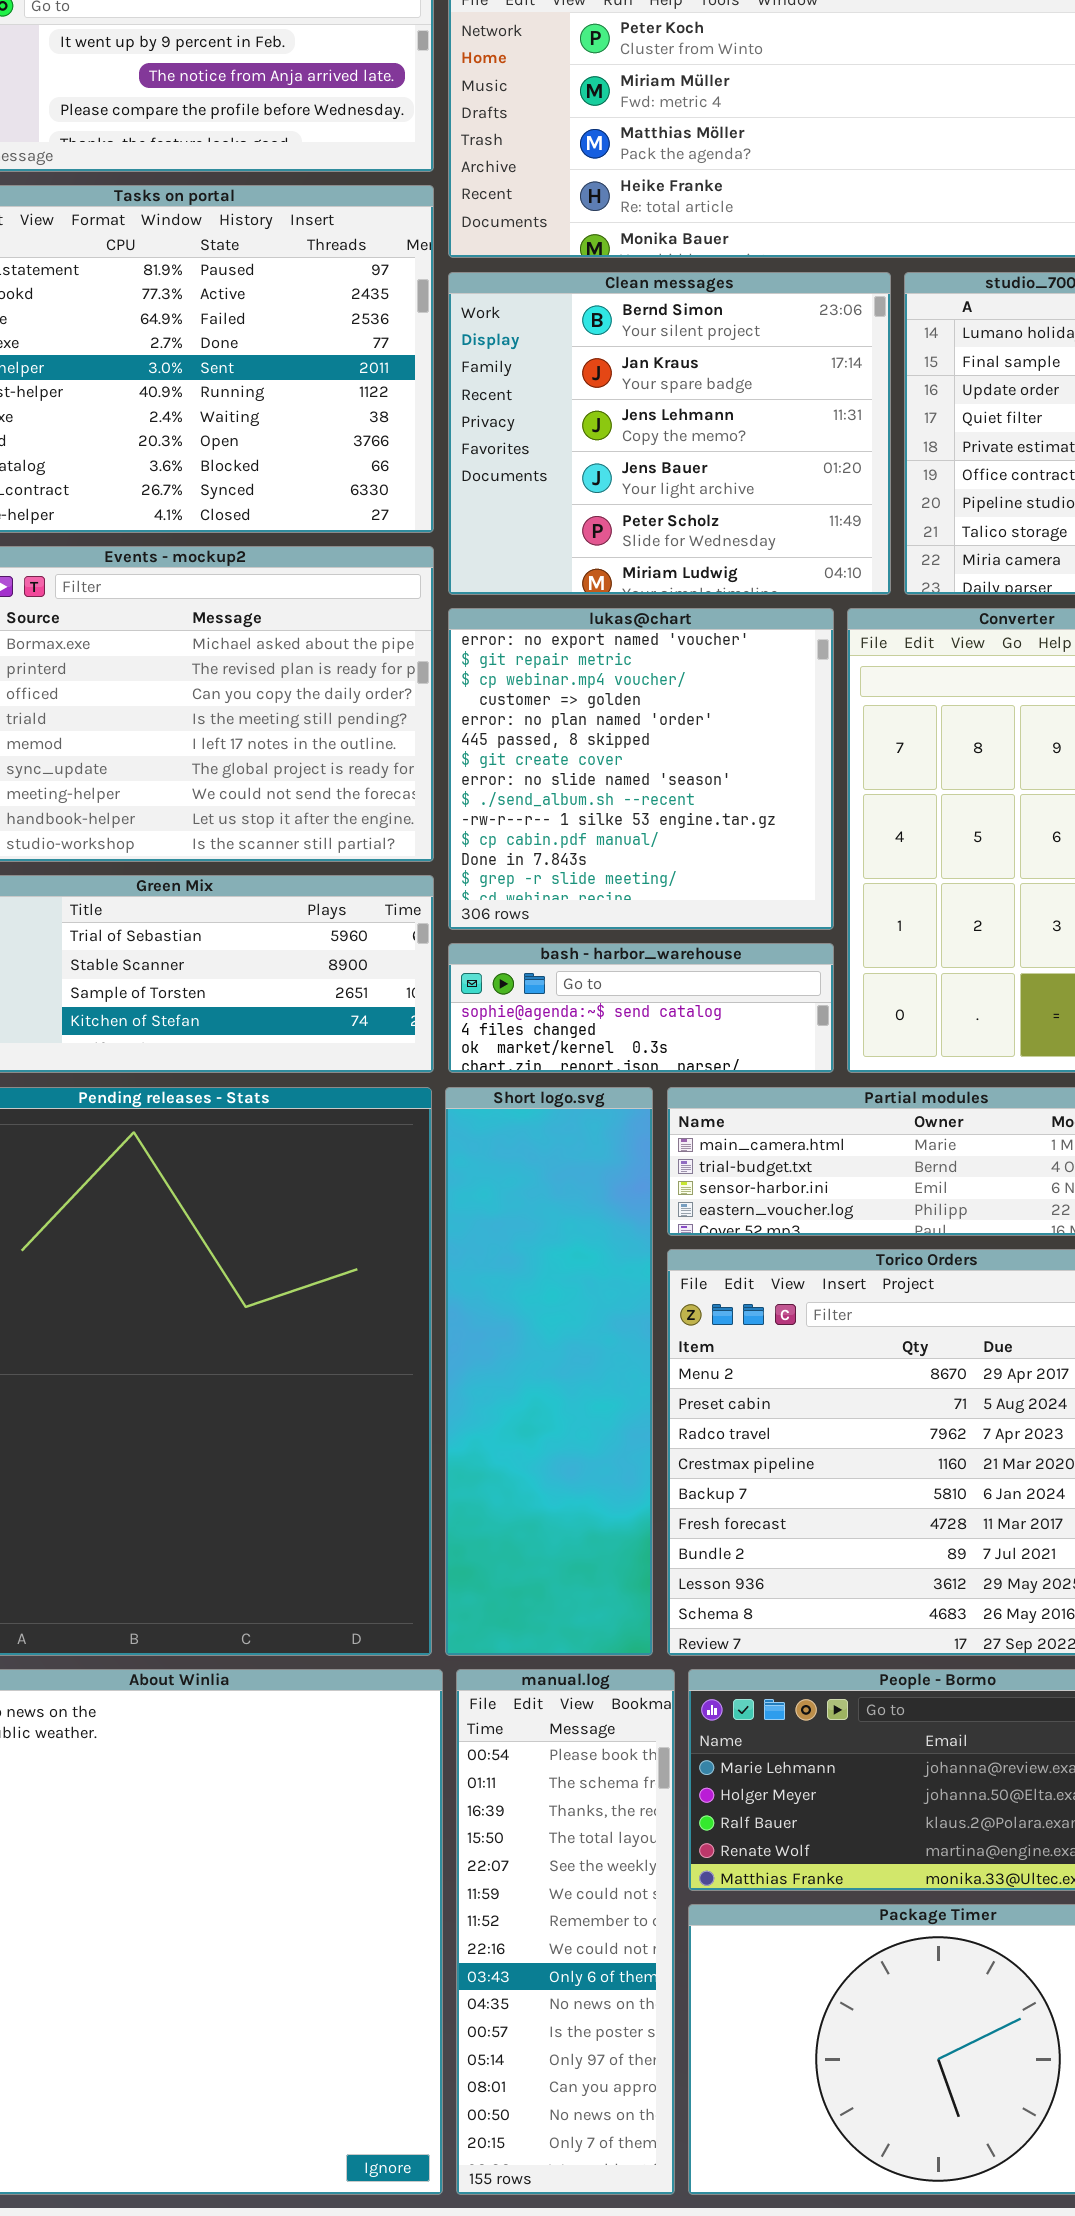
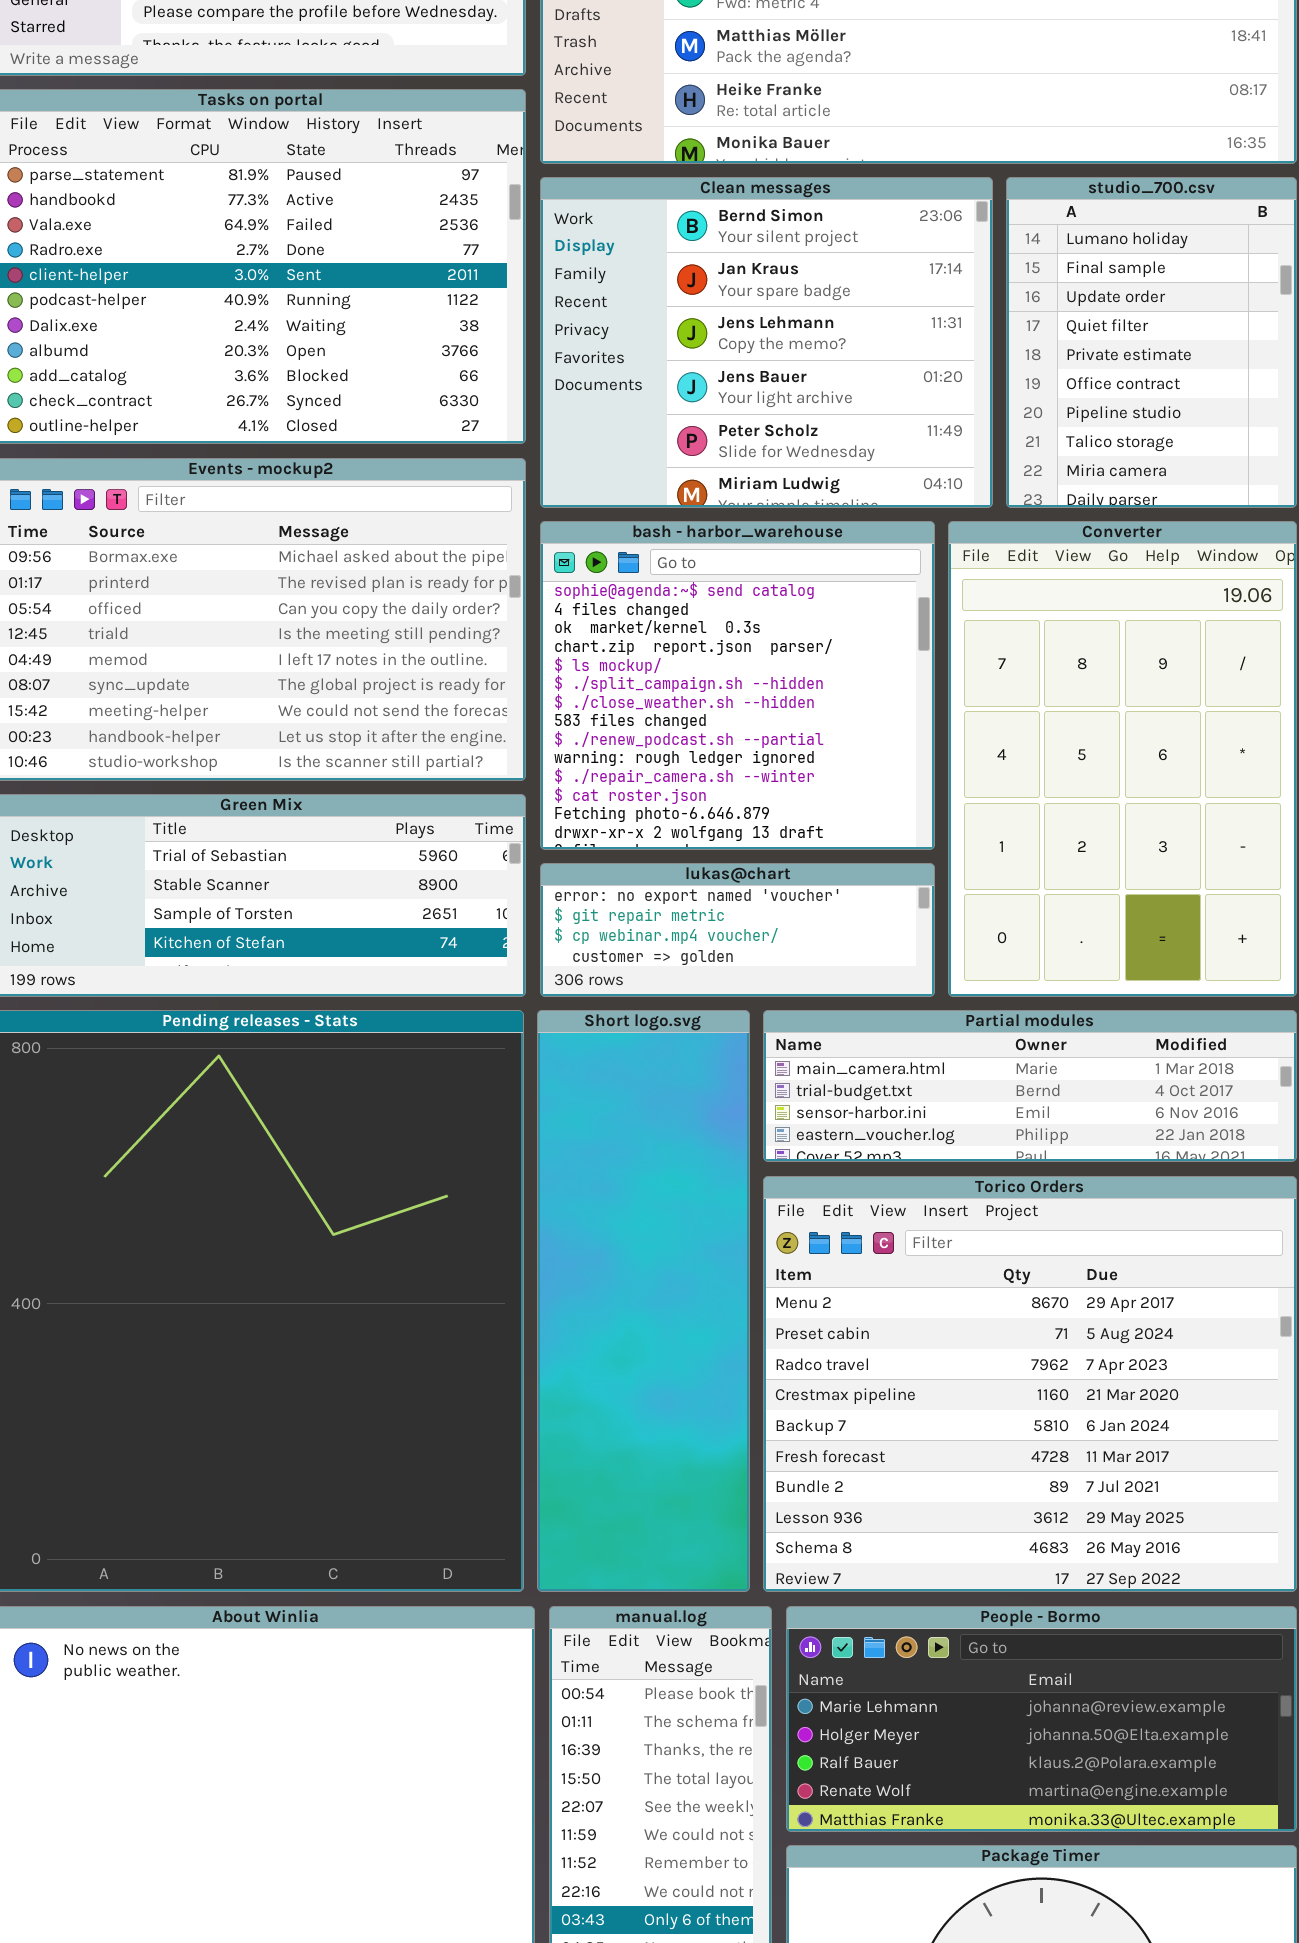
lukas@chart: [448,608,834,930] -> [540,863,935,997], moved, resized
bash - harbor_warehouse: [448,943,834,1073] -> [540,521,935,850], moved, resized

